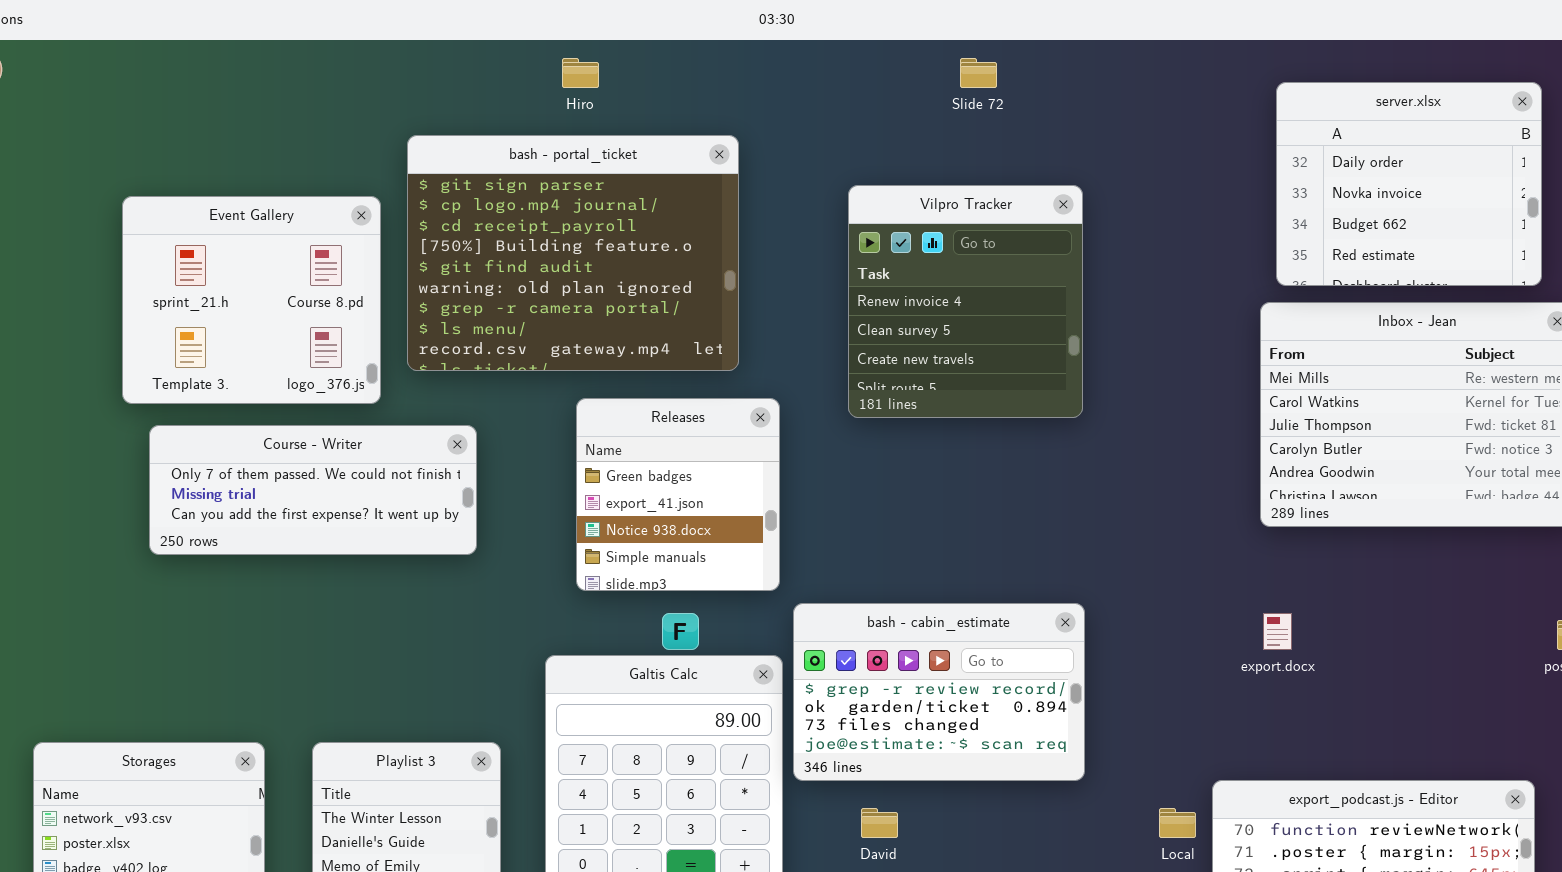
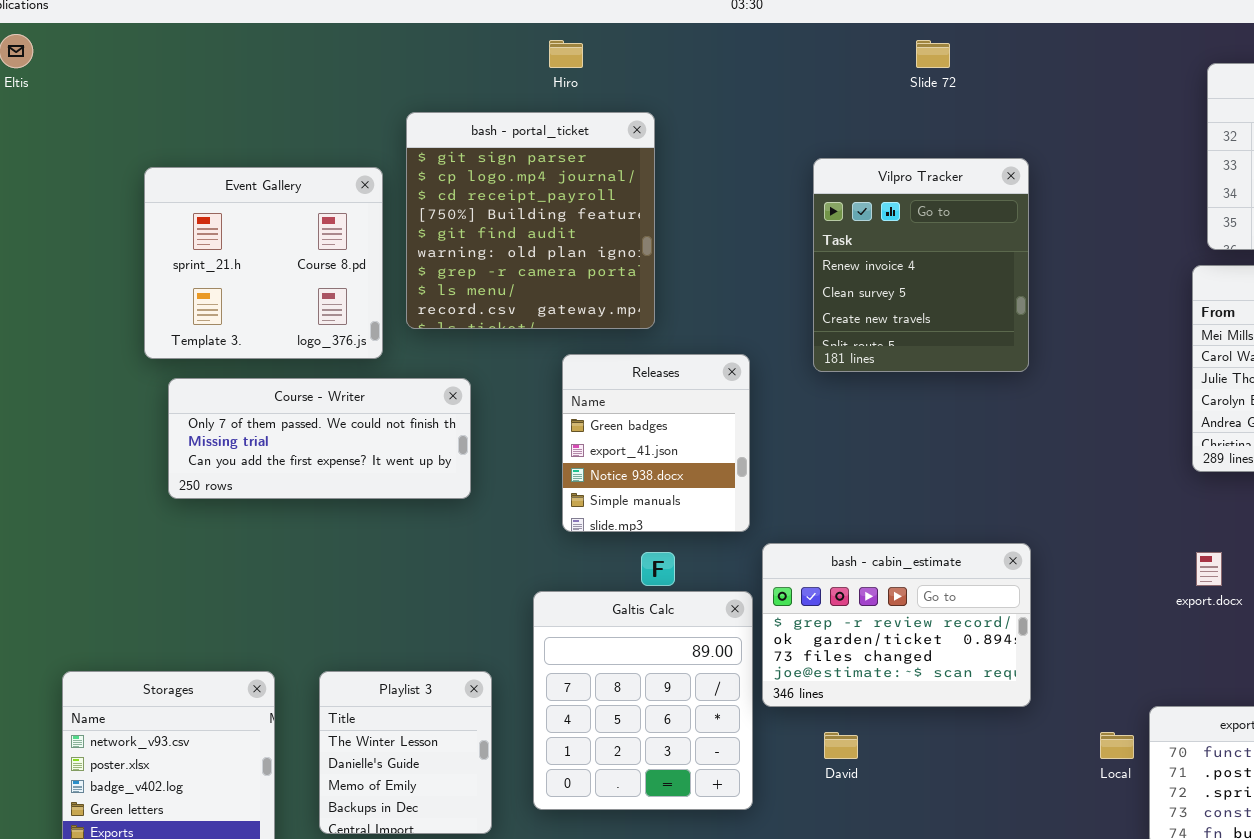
bash - portal_ticket: [407,135,739,371] -> [406,112,655,329], resized

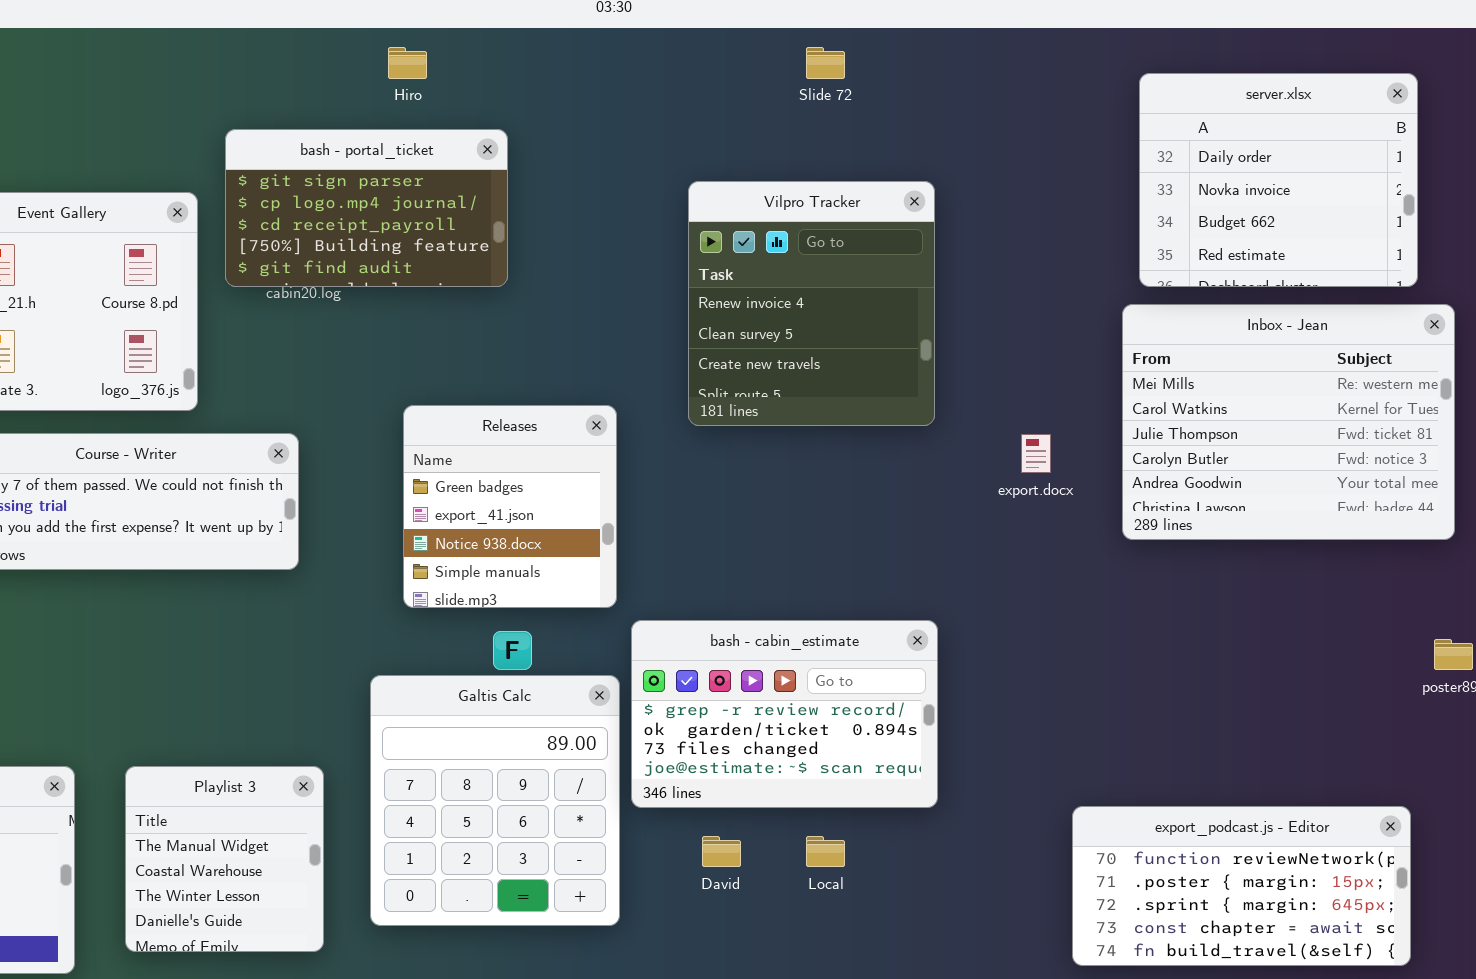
bash - portal_ticket: [406,112,655,329] -> [225,129,508,287], resized
export.docx: [1196,552,1222,586] -> [1021,434,1051,473], moved
Playlist 3: [319,671,492,834] -> [125,766,324,952], scrolled up 2 rows
Local: [1100,732,1134,759] -> [806,836,845,867], moved

